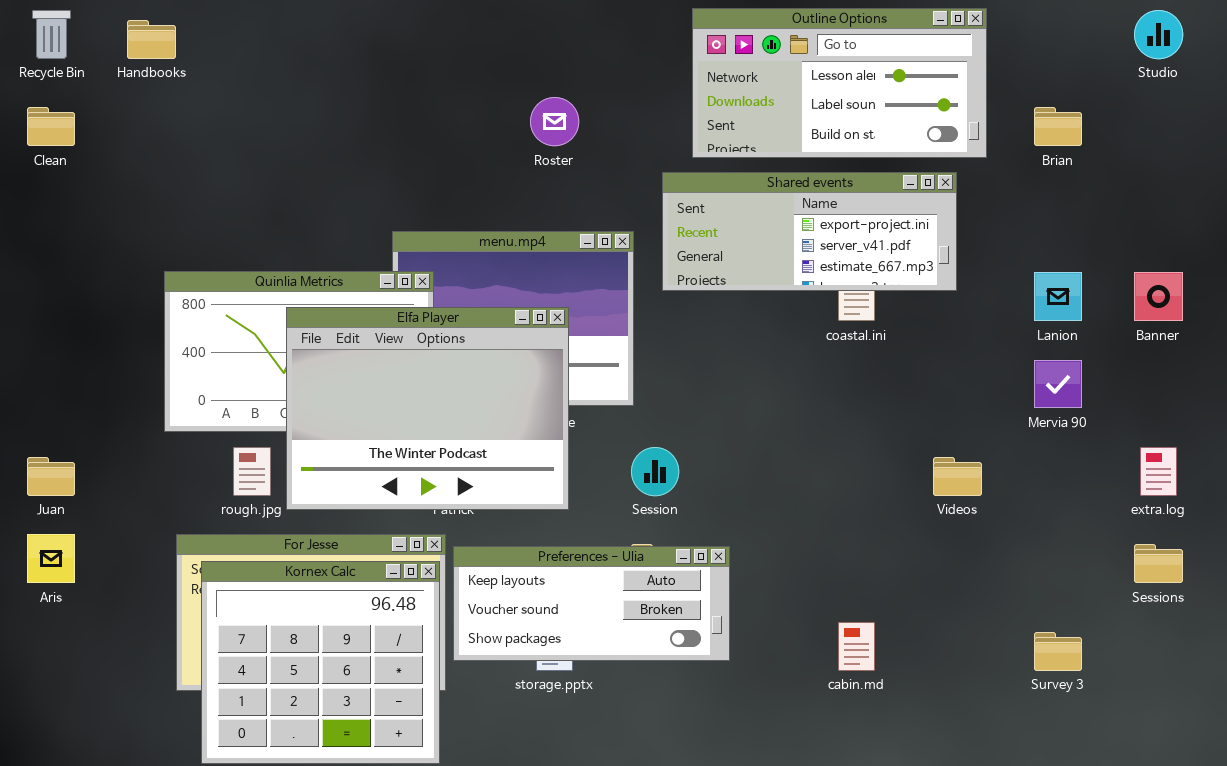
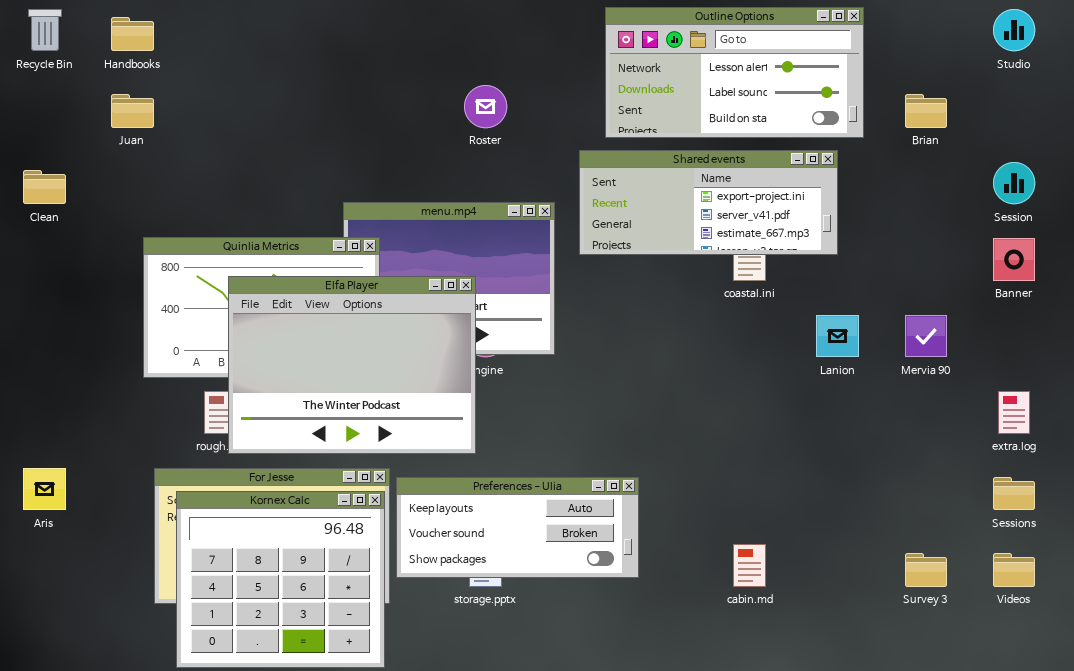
Clean: [27,107,75,146] -> [23,170,66,204], moved
Lanion: [1034,272,1082,321] -> [816,315,859,357], moved
Elfa Player: [286,307,569,510] -> [228,276,476,454], moved
Session: [631,447,679,496] -> [993,162,1035,204], moved
Juan: [27,457,75,496] -> [111,94,154,128], moved
Videos: [933,457,982,496] -> [993,553,1035,587], moved

